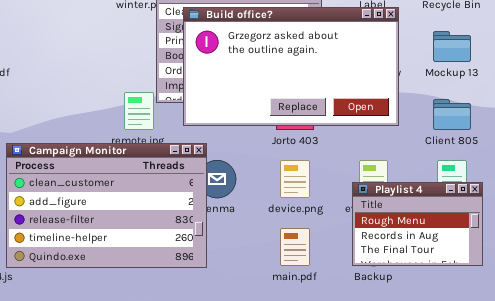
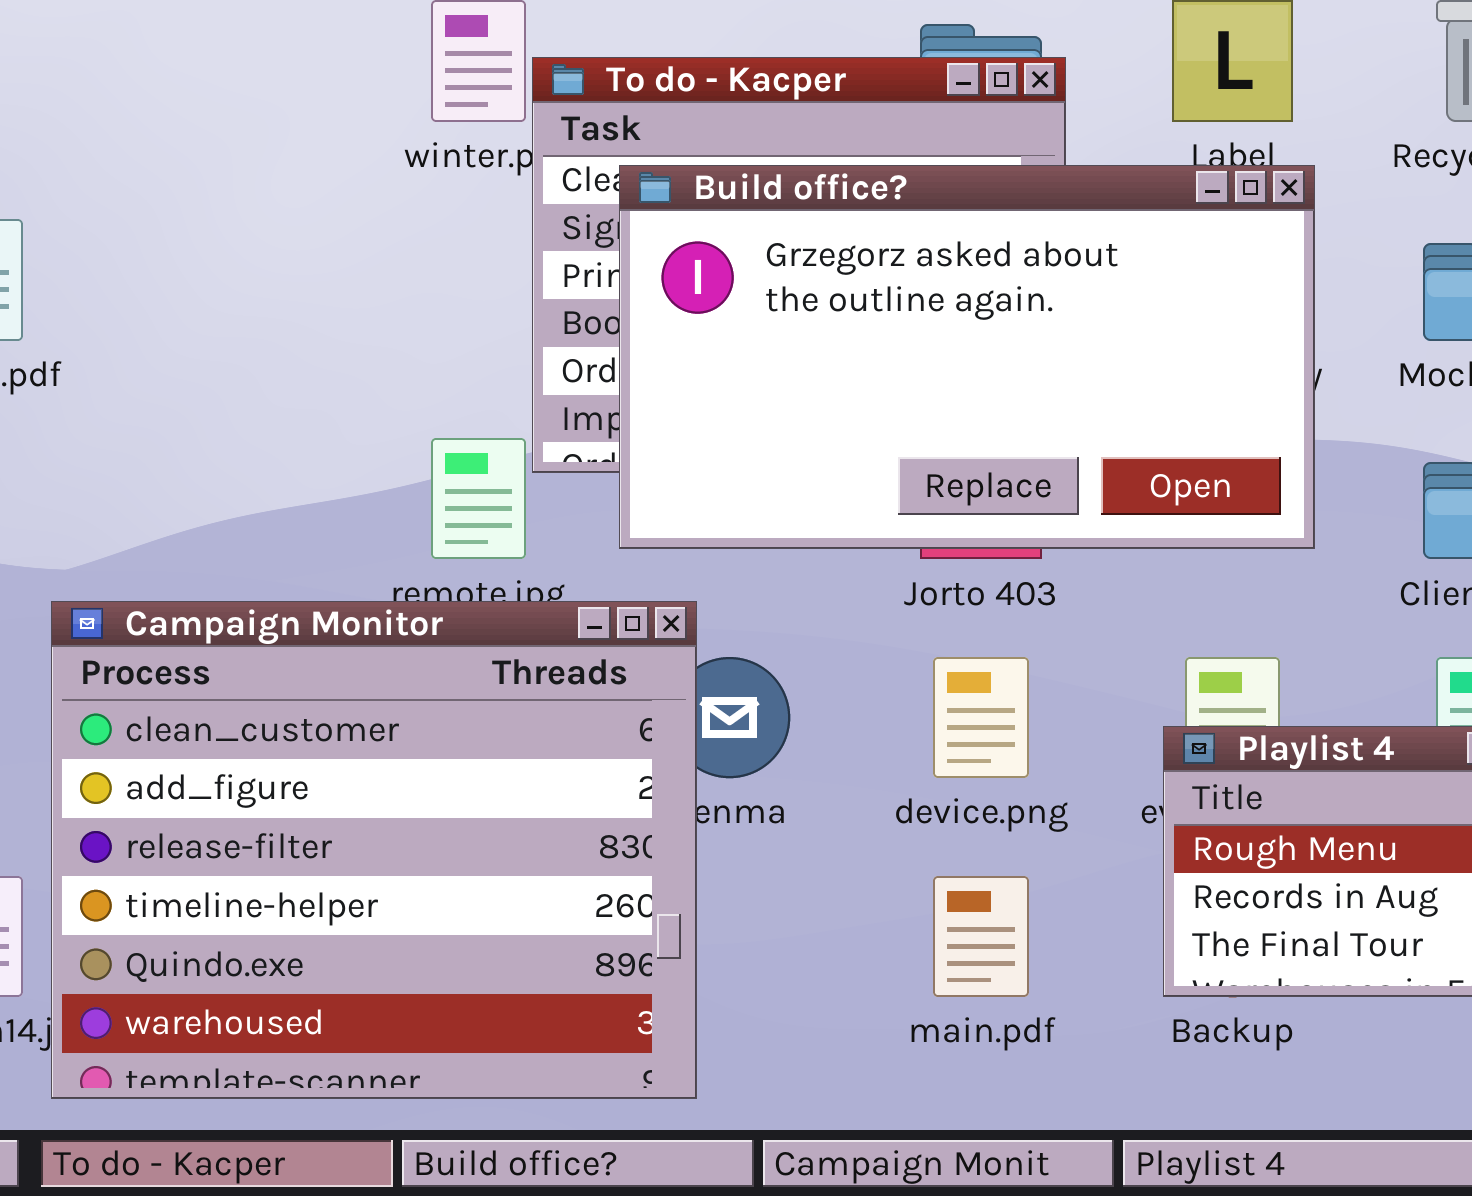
Campaign Monitor: [6,143,207,268] -> [51,601,697,1099], resized

